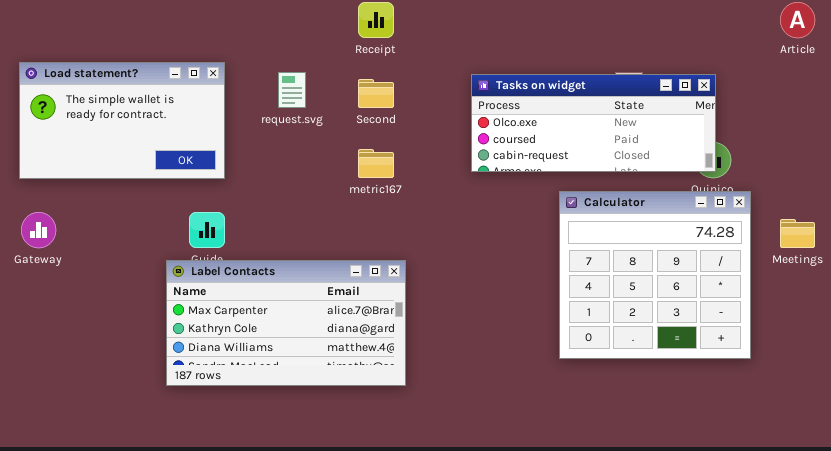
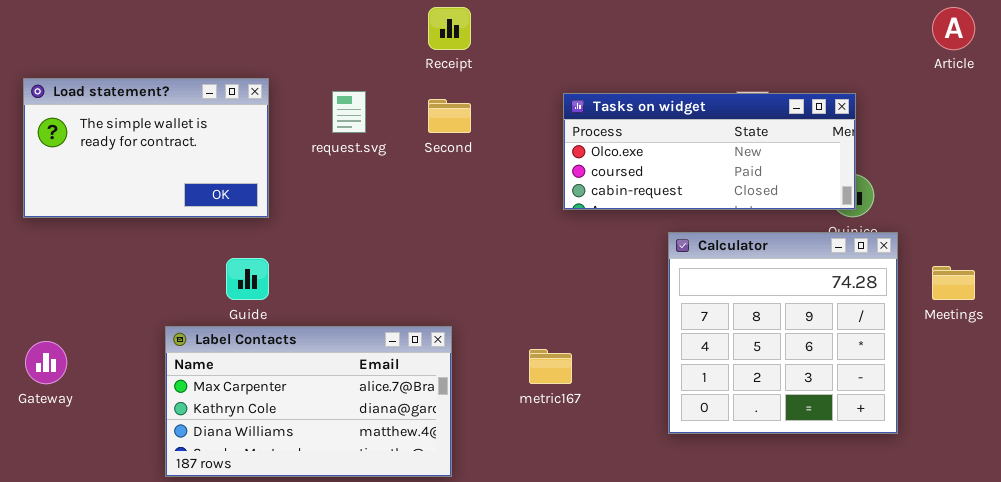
metric167: [358,149,394,178] -> [529,349,572,384], moved
Gateway: [21,212,56,248] -> [25,341,67,384], moved
Label Contacts: [166,260,406,386] -> [165,326,452,477], moved

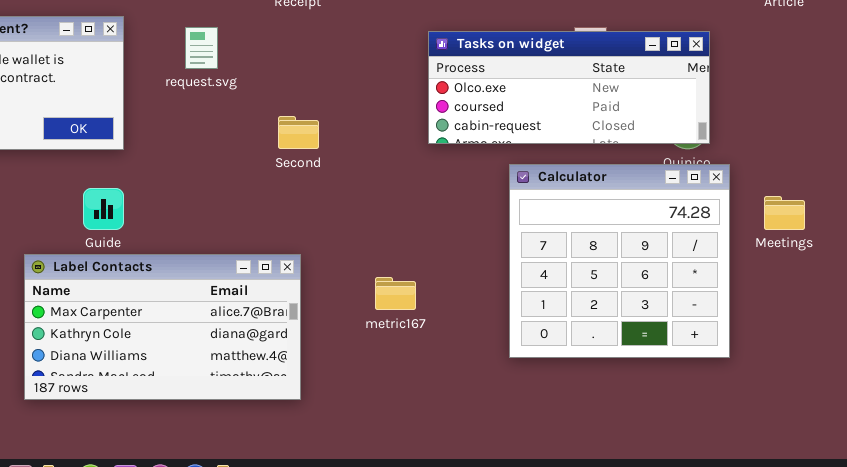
Tasks on widget: [563,93,856,210] -> [428,31,710,144], moved
Second: [428,99,471,133] -> [278,116,319,149], moved

